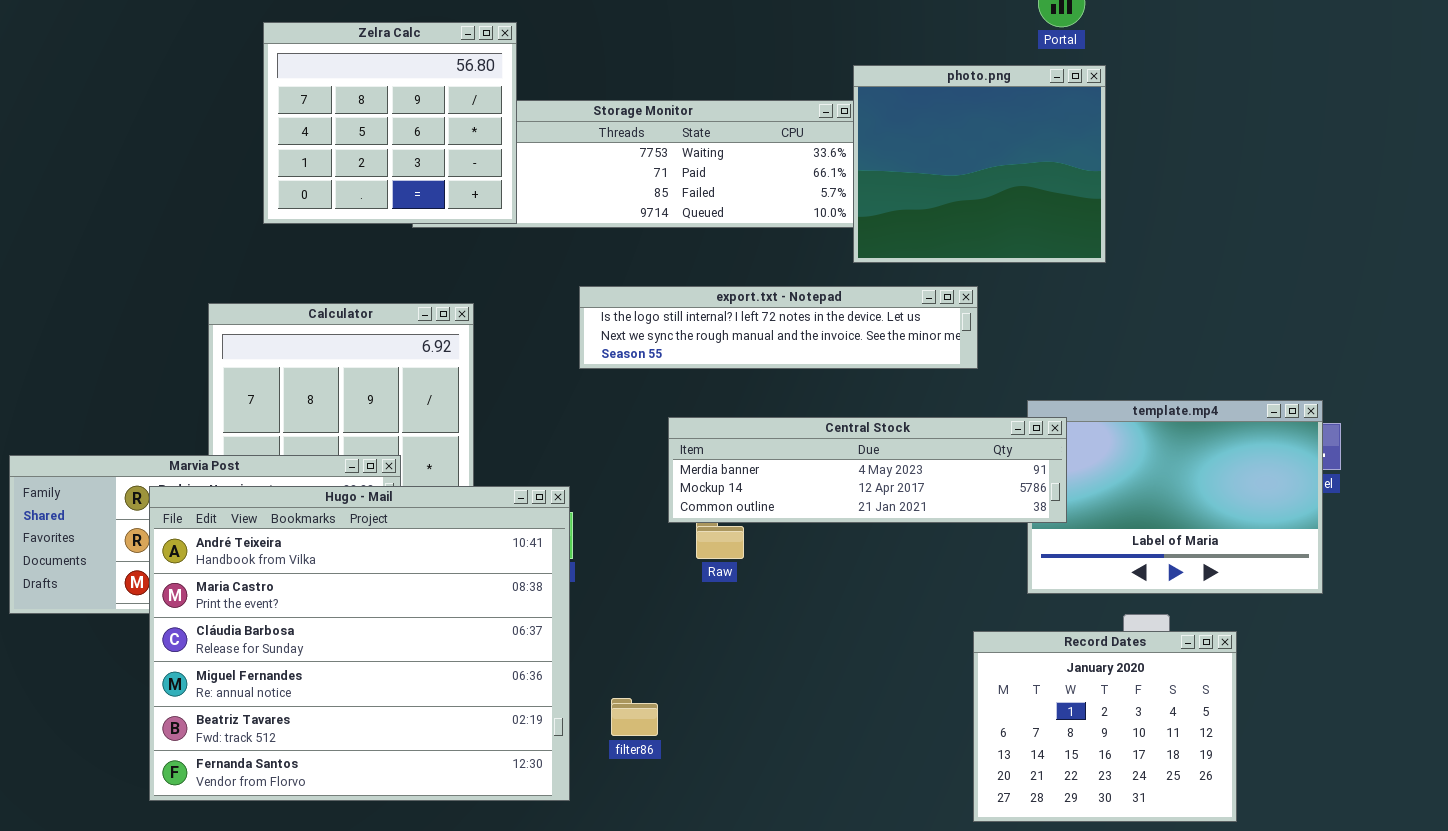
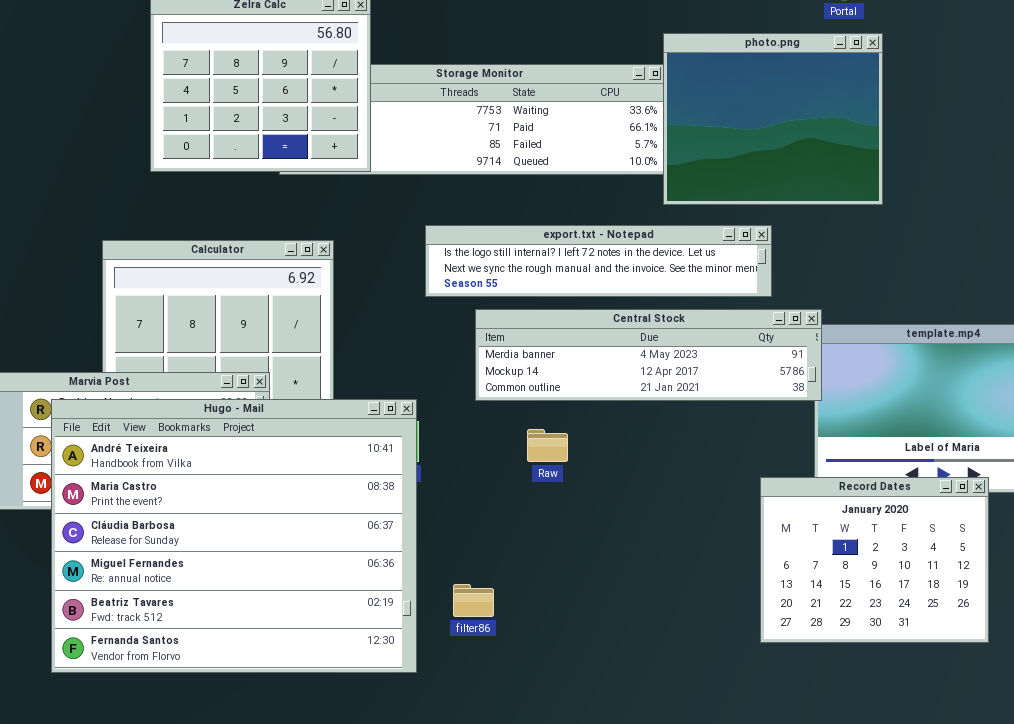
Central Stock: [668,417,1067,523] -> [475,309,822,401], moved
Record Dates: [973,631,1237,822] -> [760,477,989,643], moved

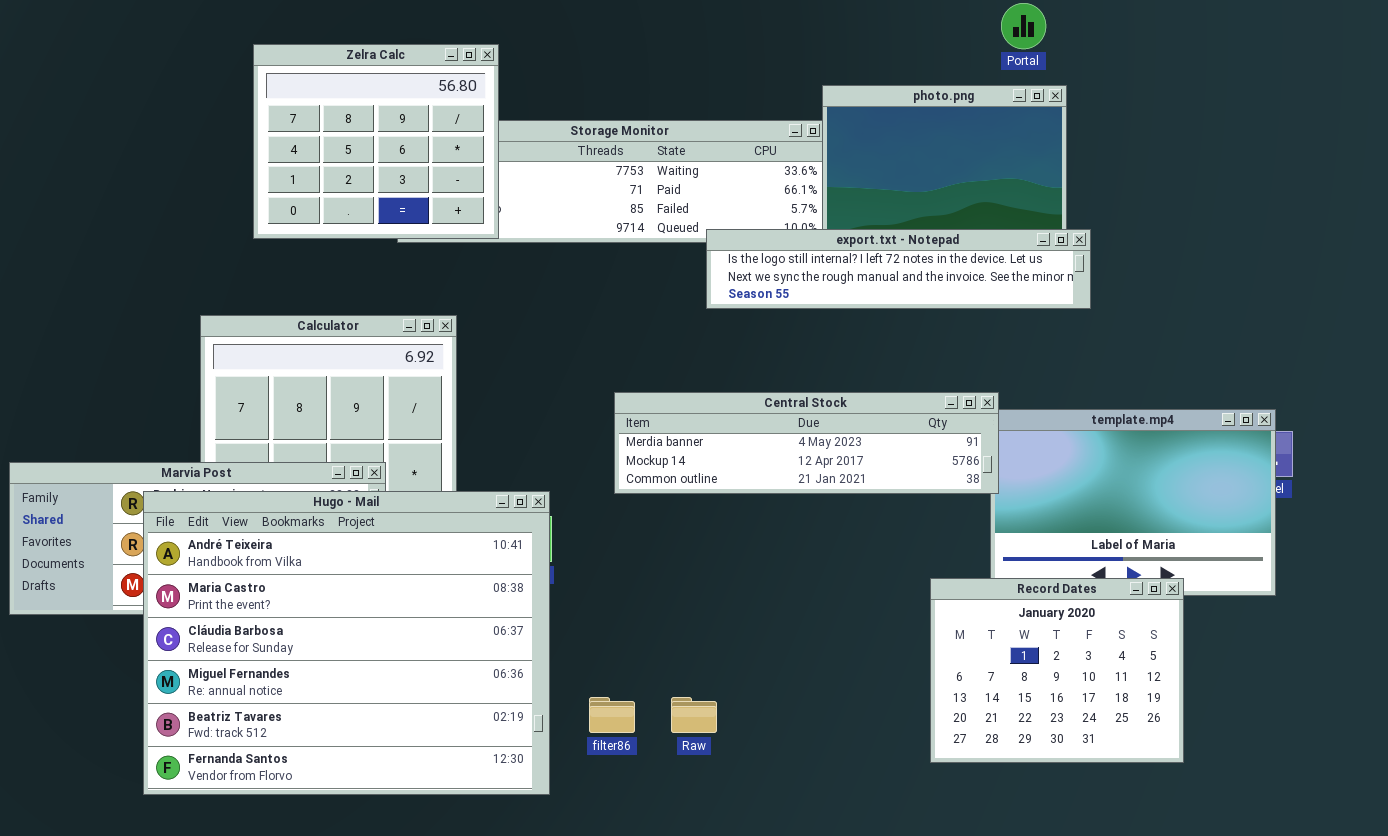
export.txt - Notepad: [425,225,772,297] -> [706,229,1091,309], moved
Raw: [527,429,568,462] -> [671,697,717,733], moved

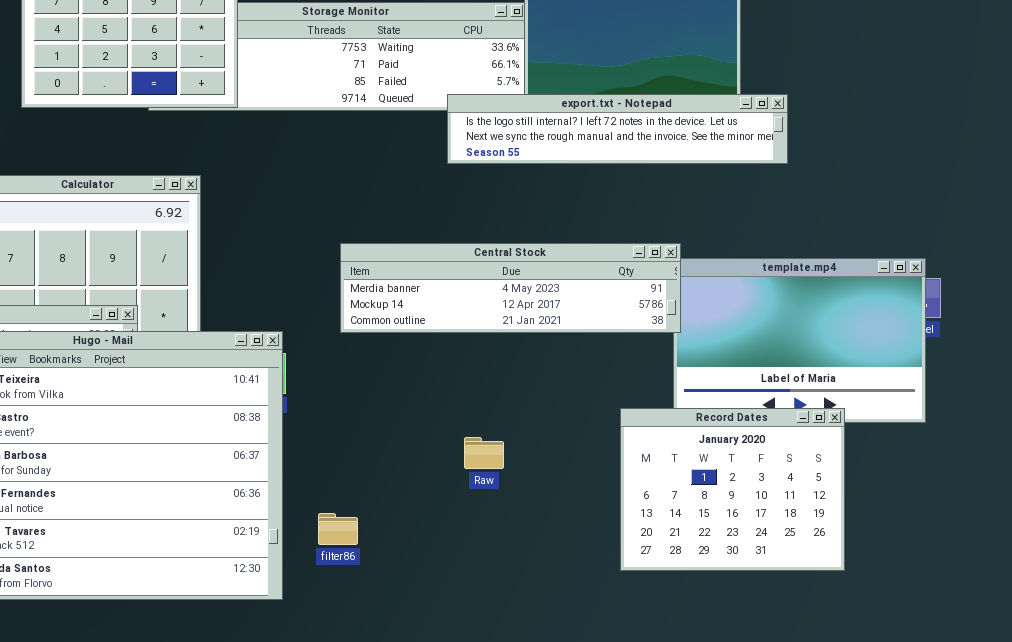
export.txt - Notepad: [706,229,1091,309] -> [447,94,788,164], moved
Raw: [671,697,717,733] -> [464,437,504,469], moved

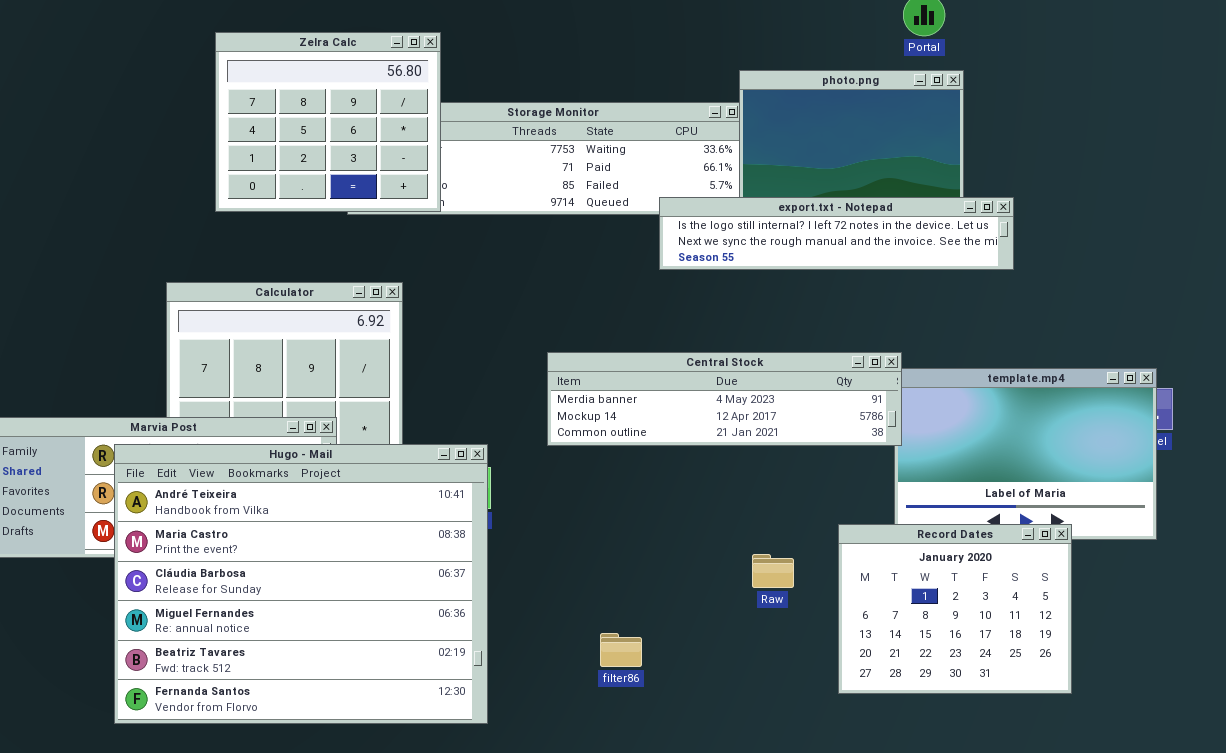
Raw: [464,437,504,469] -> [752,554,794,588], moved
filter86: [318,513,358,545] -> [600,633,642,667], moved

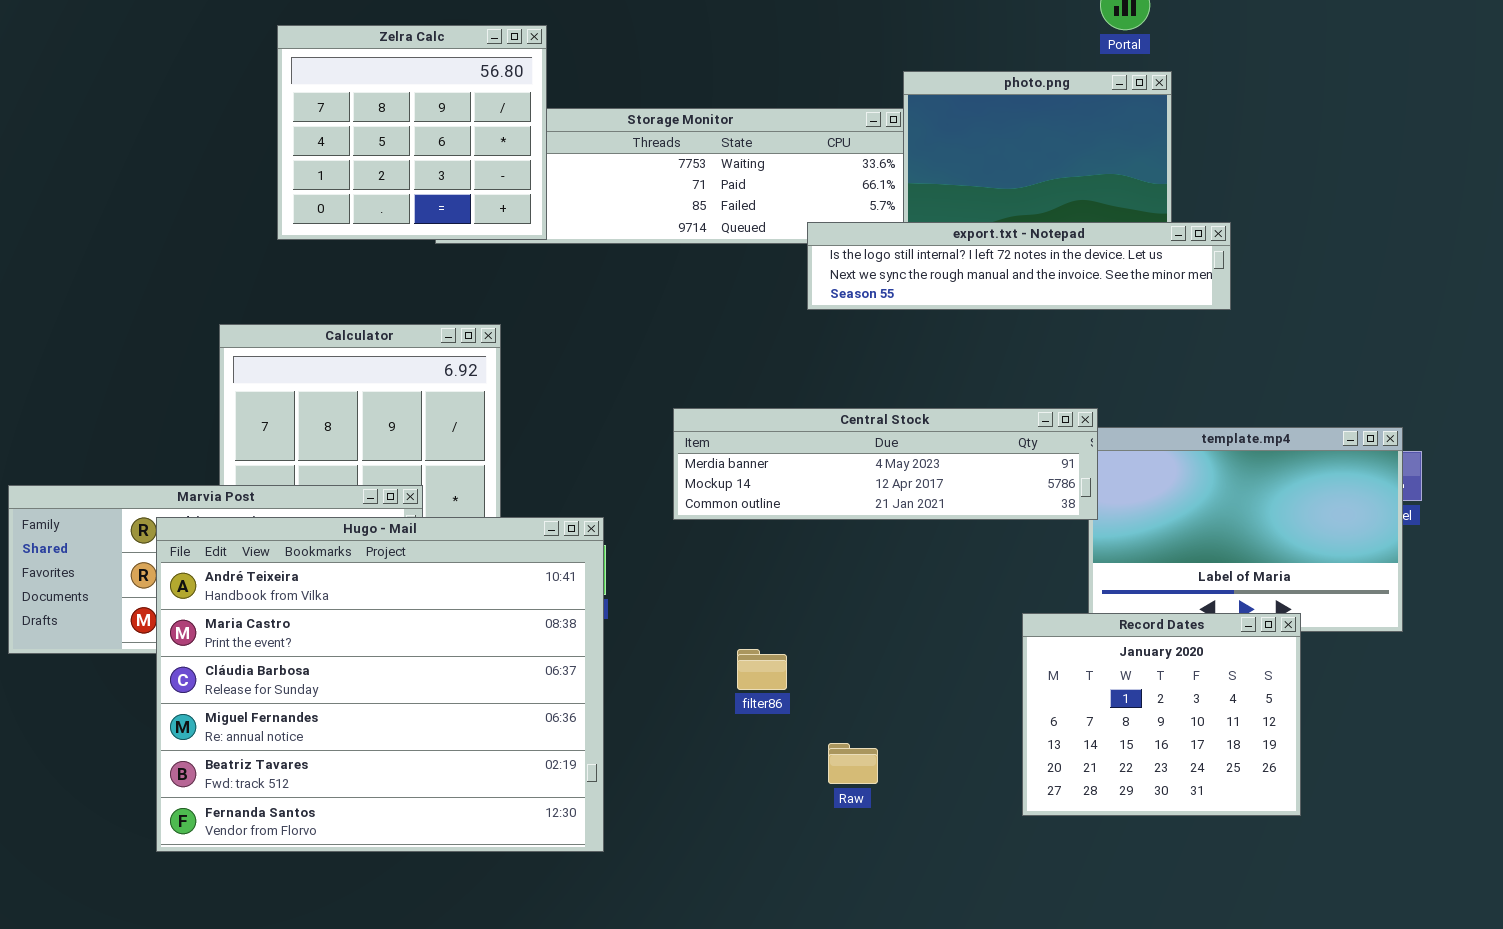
Raw: [752,554,794,588] -> [828,743,878,784], moved
filter86: [600,633,642,667] -> [737,649,787,690], moved

